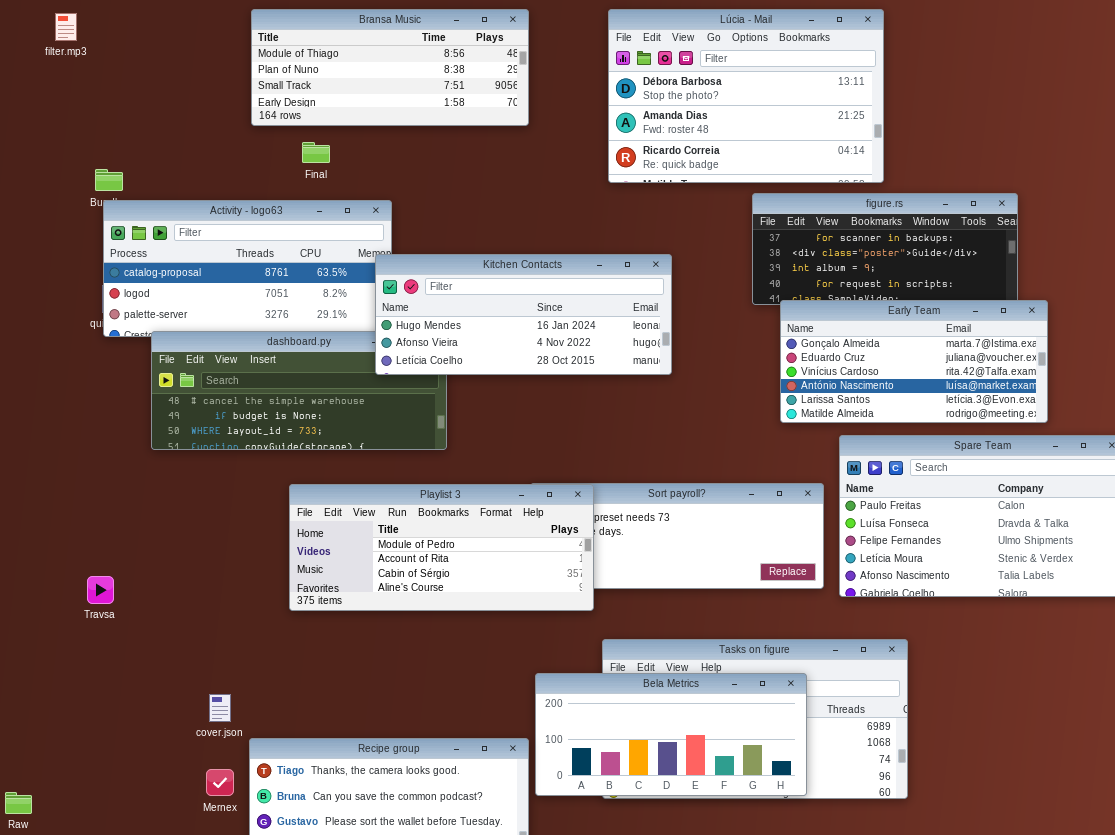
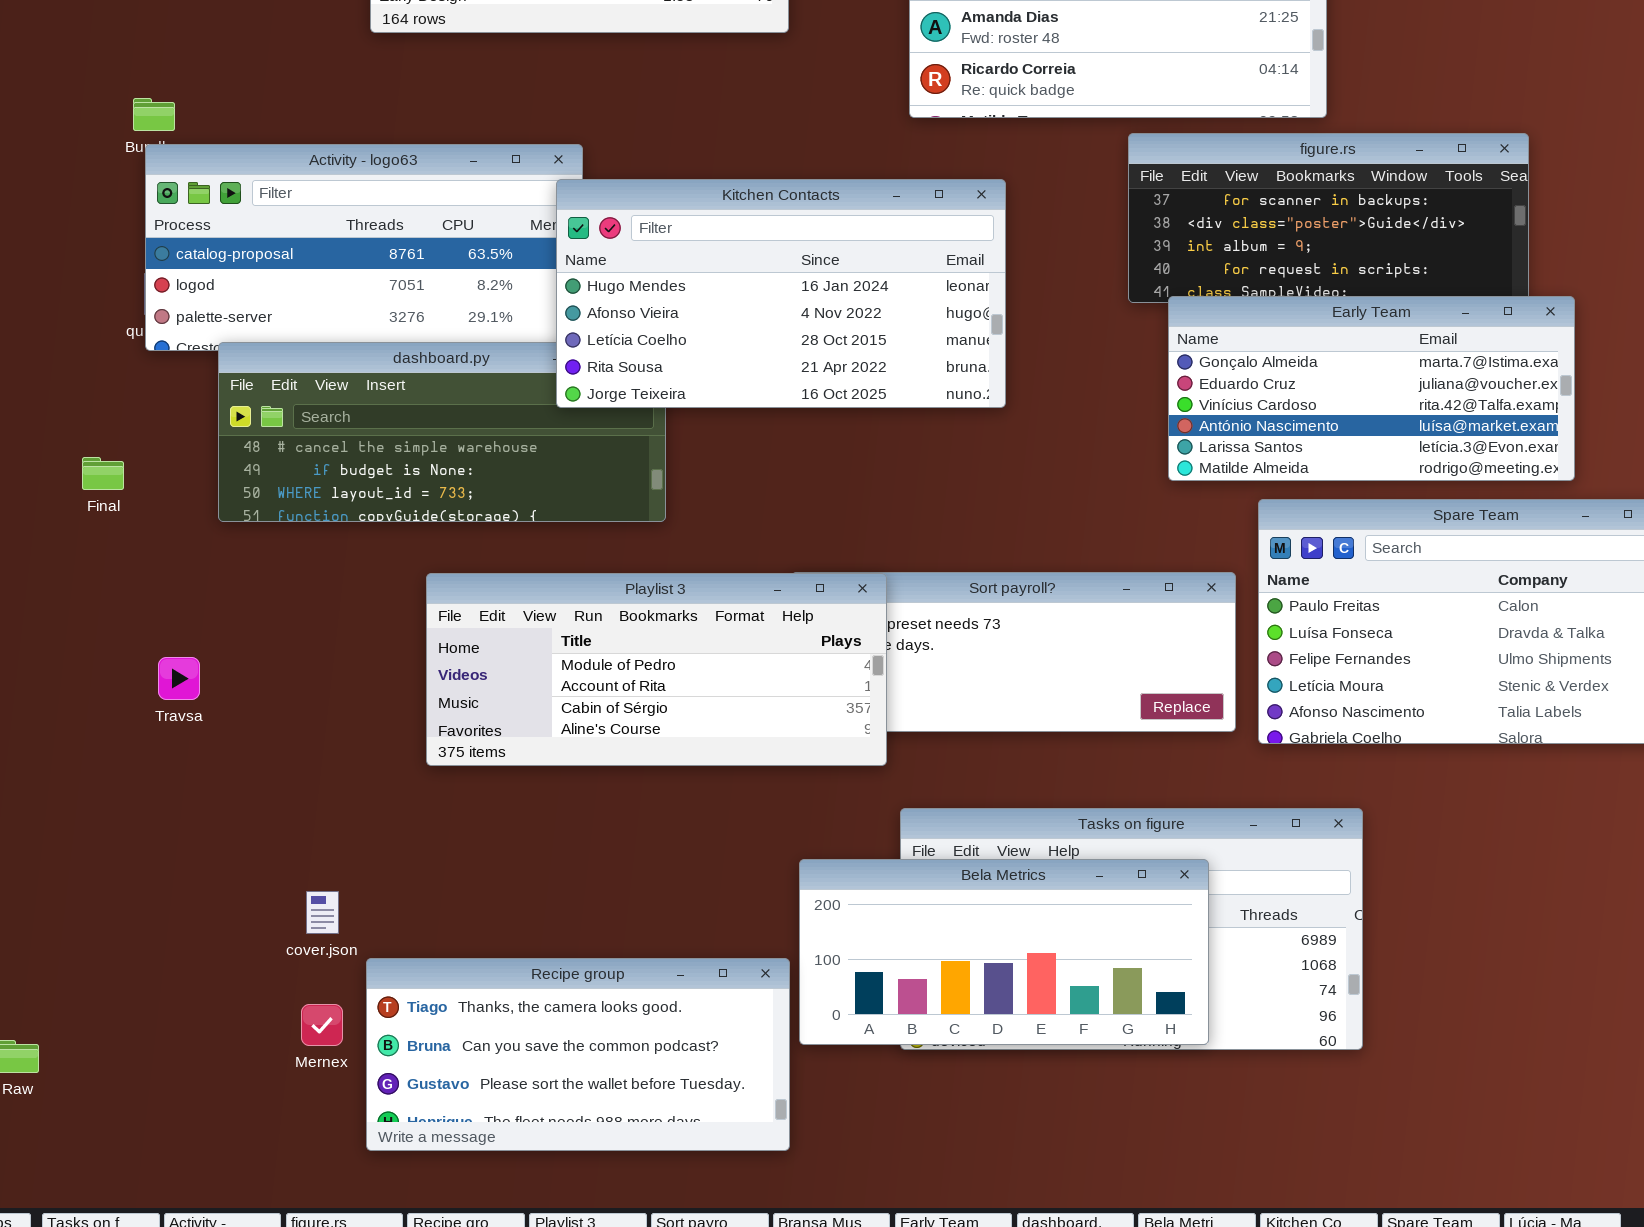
Final: [302,142,330,163] -> [82,457,124,490], moved
Kitchen Contacts: [375,254,672,375] -> [556,179,1006,408], resized
Travsa: [87,576,114,604] -> [158,657,200,700], moved

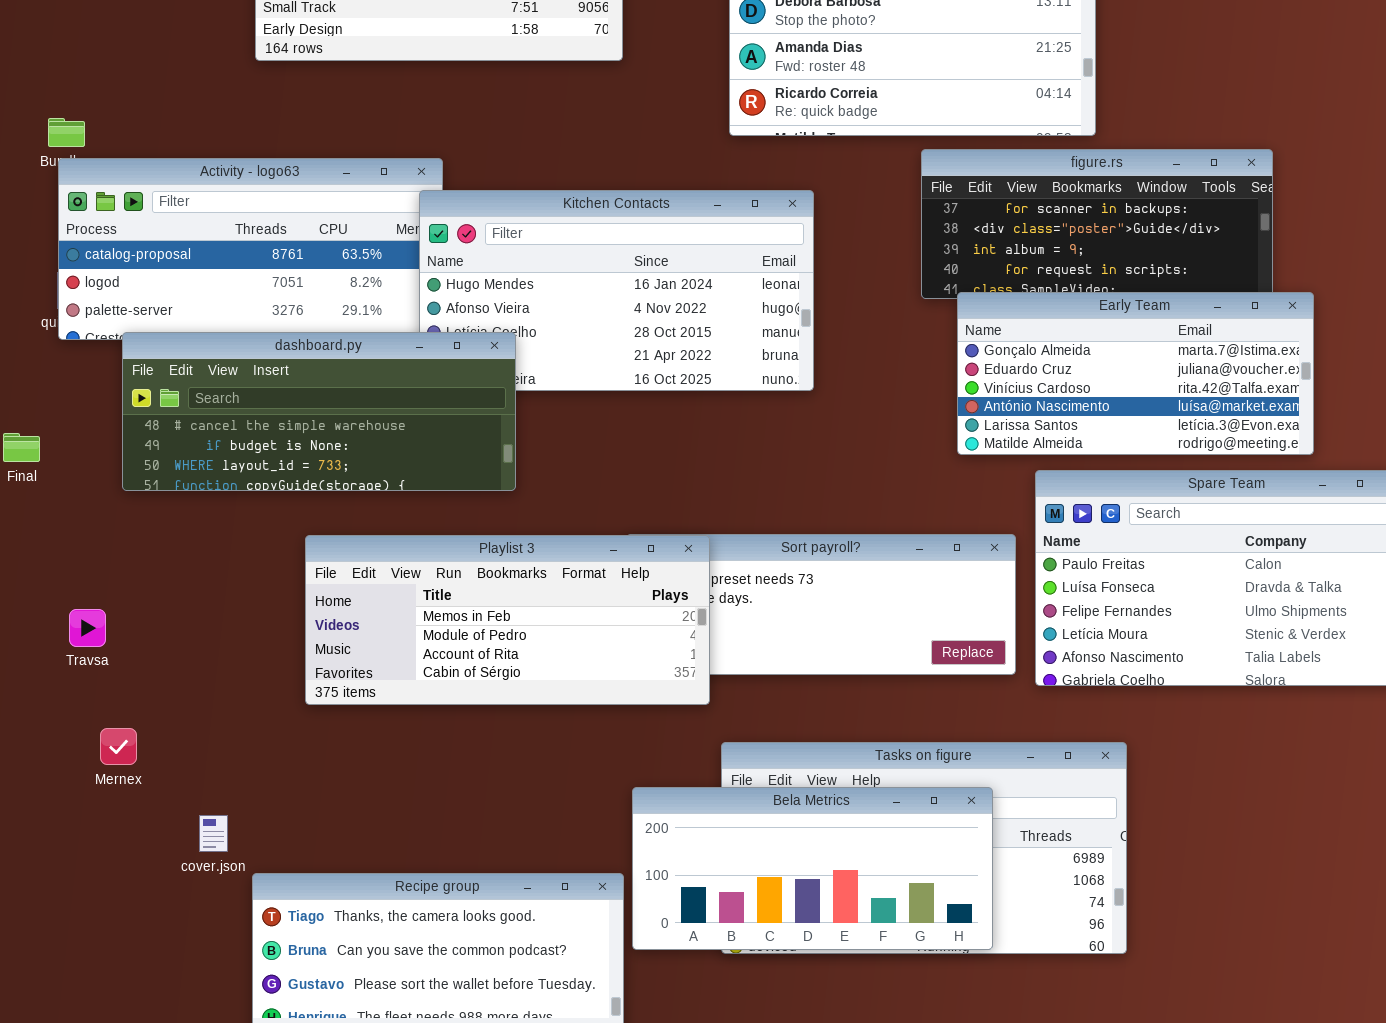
dashboard.py: [218,342,666,522] -> [122,332,516,491], raised
Playlist 3: [426,573,887,766] -> [305,535,710,705], scrolled up 1 row
Mernex: [301,1004,343,1046] -> [100,728,137,765], moved

